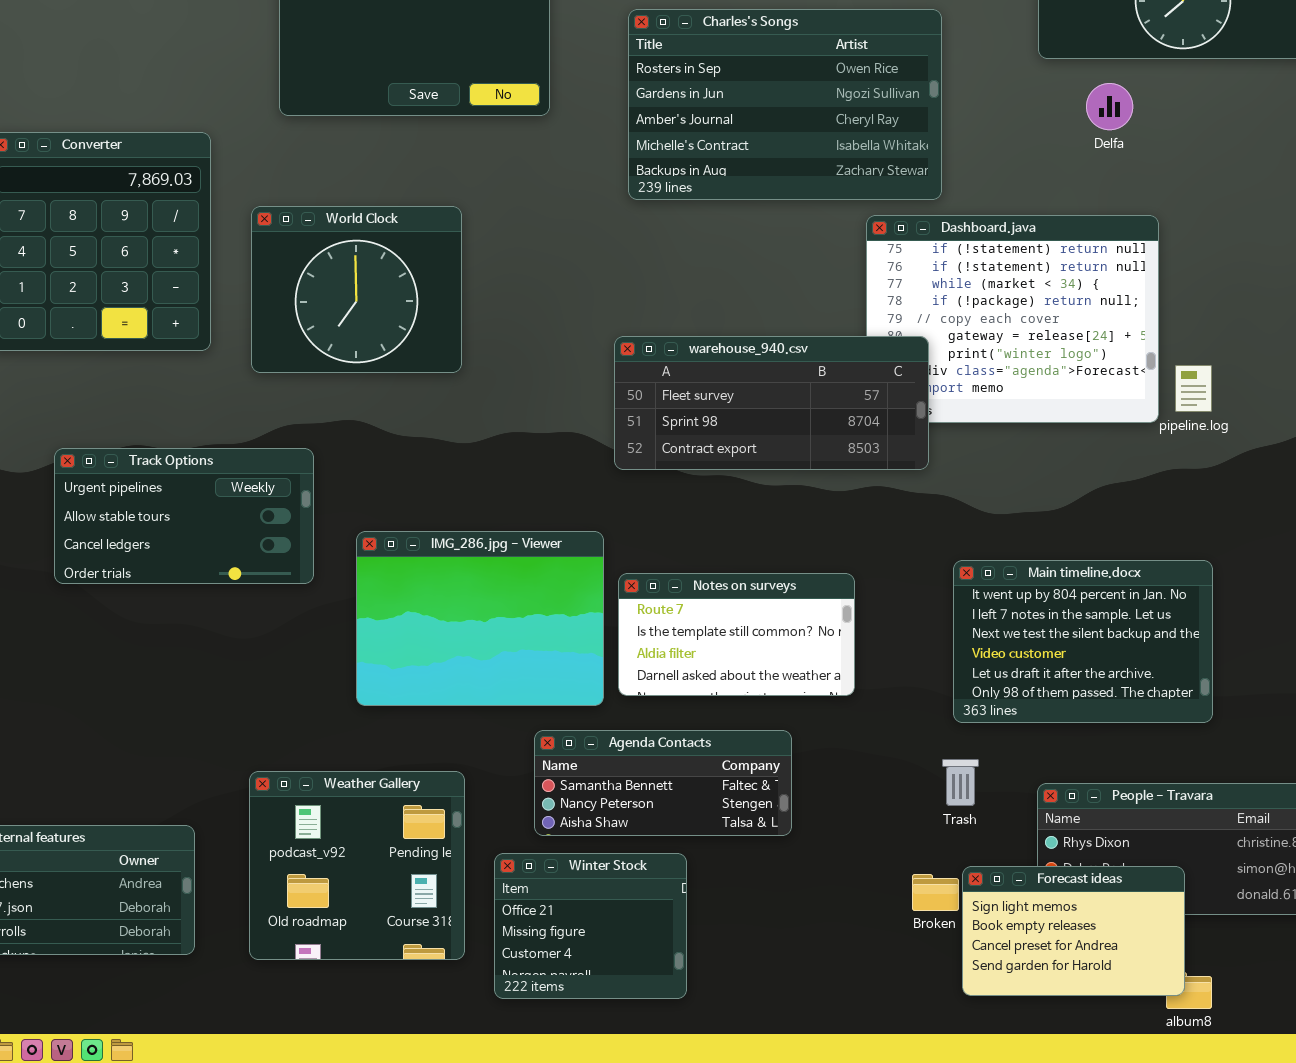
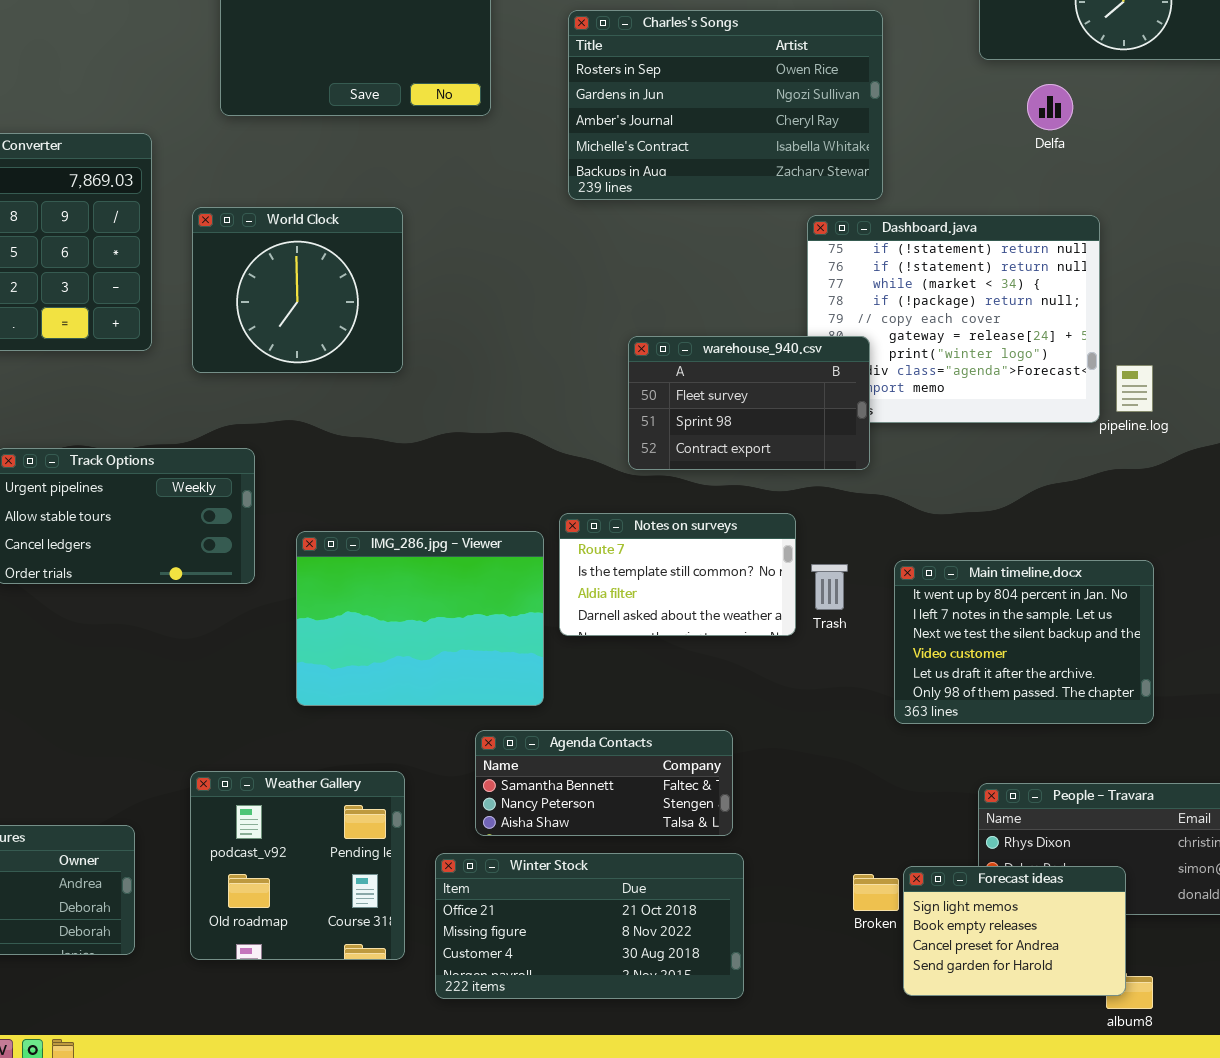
warehouse_940.csv: [614,336,929,470] -> [628,336,870,470], resized
Notes on surveys: [618,573,855,696] -> [559,513,796,636], moved
Trash: [942,759,979,806] -> [811,564,848,610], moved
Winter Stock: [494,853,687,999] -> [435,853,744,999], resized

